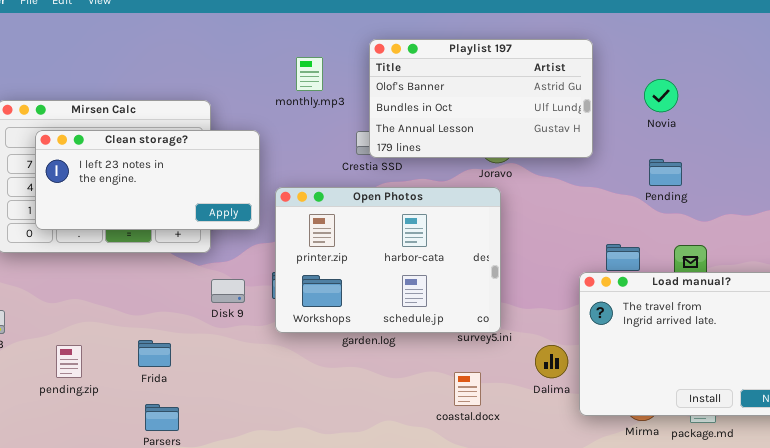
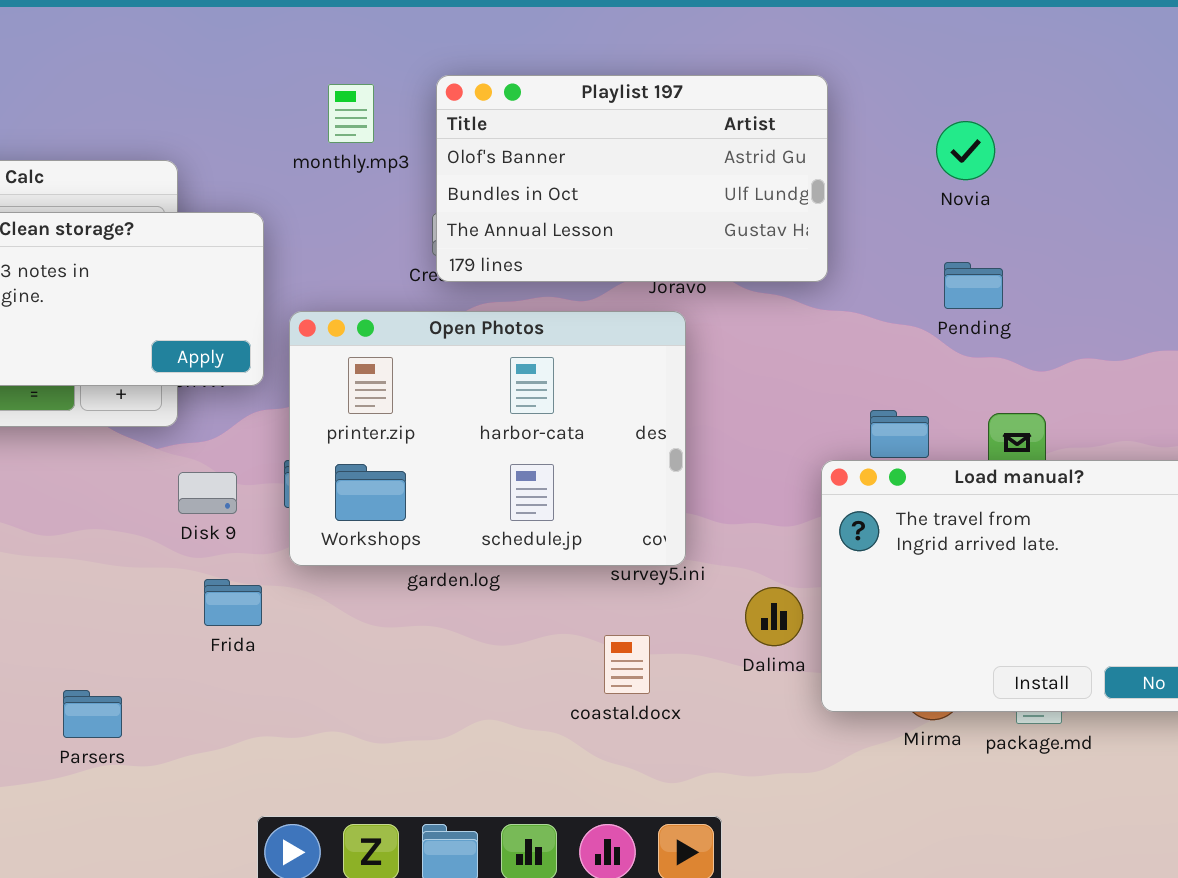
Playlist 197: [369,39,593,158] -> [436,75,828,282], moved
Frida: [138,340,171,367] -> [204,579,262,626], moved

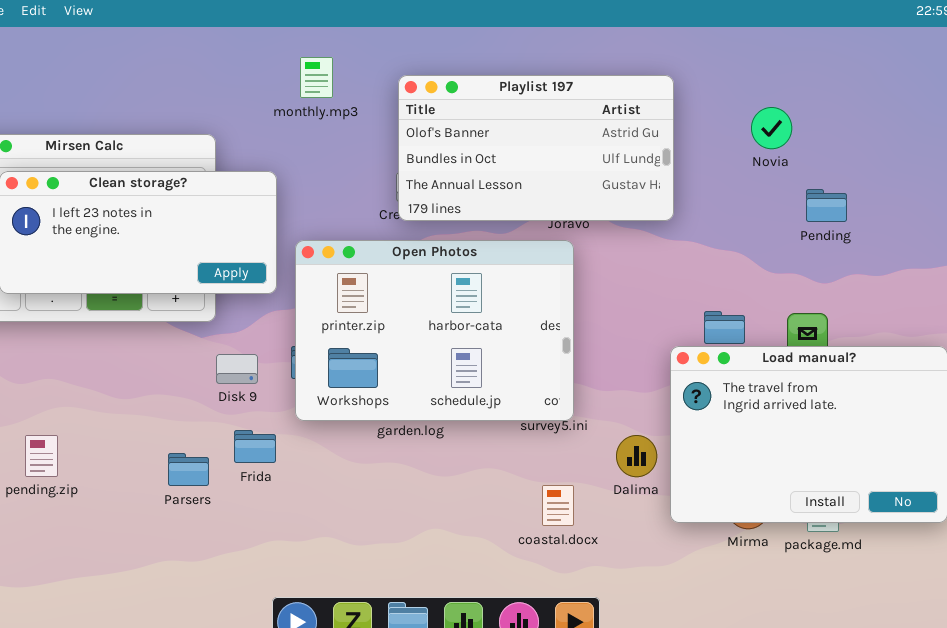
monthly.mp3: [328,84,374,143] -> [300,57,333,98], moved
Pending: [944,262,1003,309] -> [806,189,847,222], moved
coastal.docx: [604,635,650,694] -> [542,485,574,526], moved
Parsers: [63,690,122,738] -> [168,453,209,486], moved

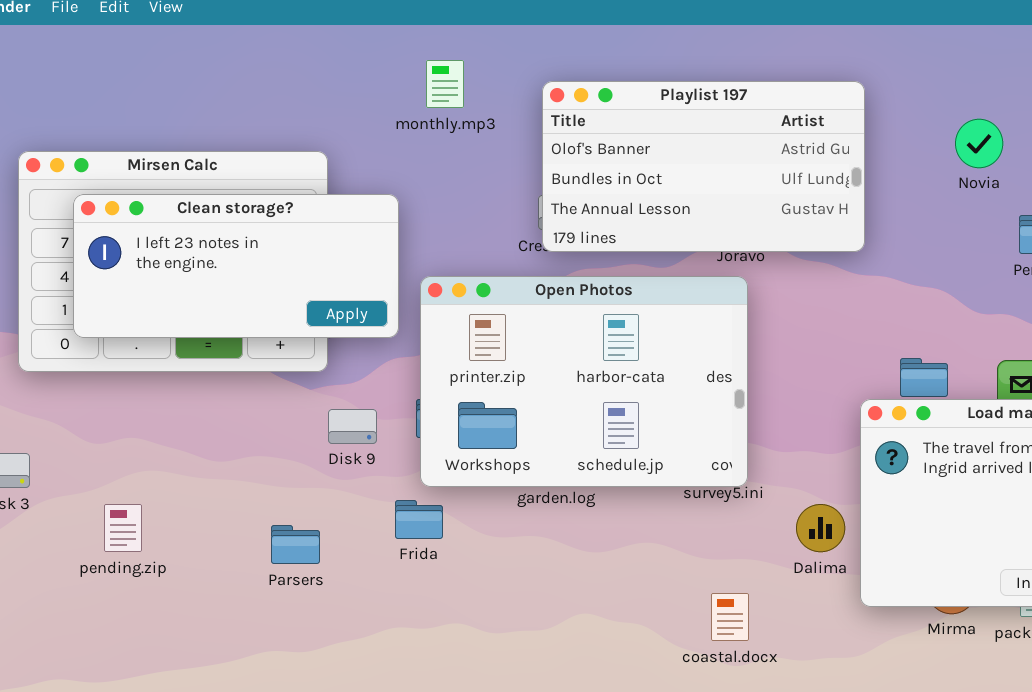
Frida: [234,430,276,463] -> [395,500,443,539], moved
coastal.docx: [542,485,574,526] -> [711,593,749,641], moved

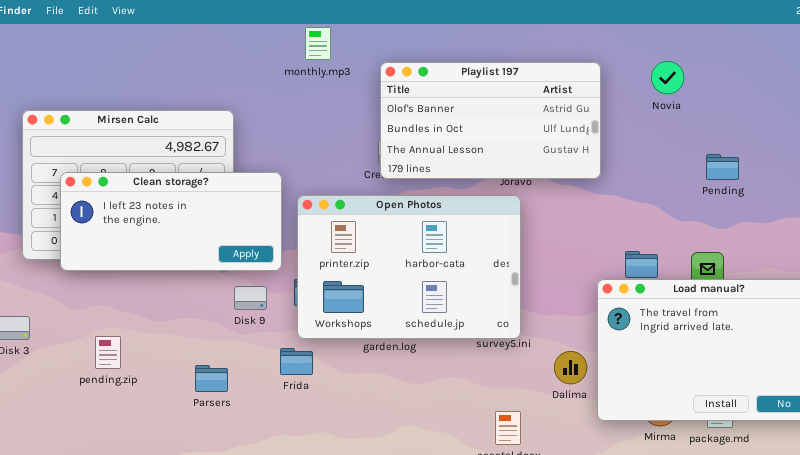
monthly.mp3: [426,60,464,108] -> [305,27,331,60], moved
Novia: [955,119,1003,168] -> [651,61,684,94], moved
Clean storage?: [73,194,399,338] -> [60,172,282,271], moved
pending.zip: [104,504,142,552] -> [95,336,121,369], moved

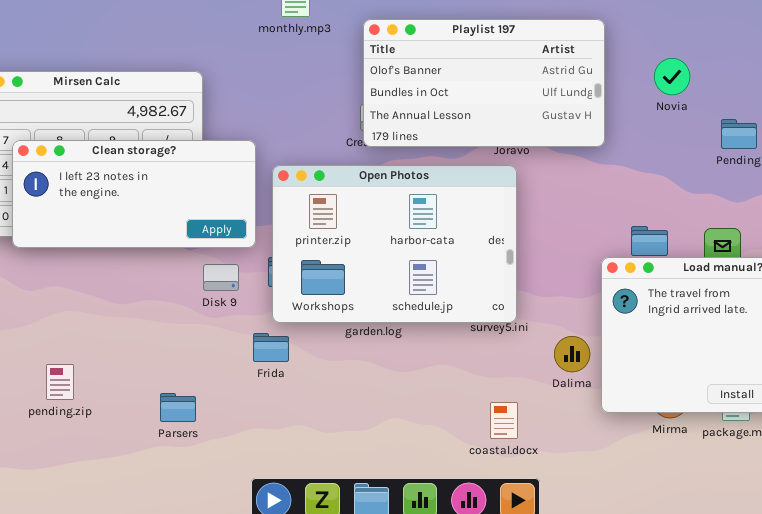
Novia: [651,61,684,94] -> [654,58,690,95], moved
pending.zip: [95,336,121,369] -> [46,364,74,400], moved
Parsers: [195,365,228,392] -> [160,393,196,422], moved

